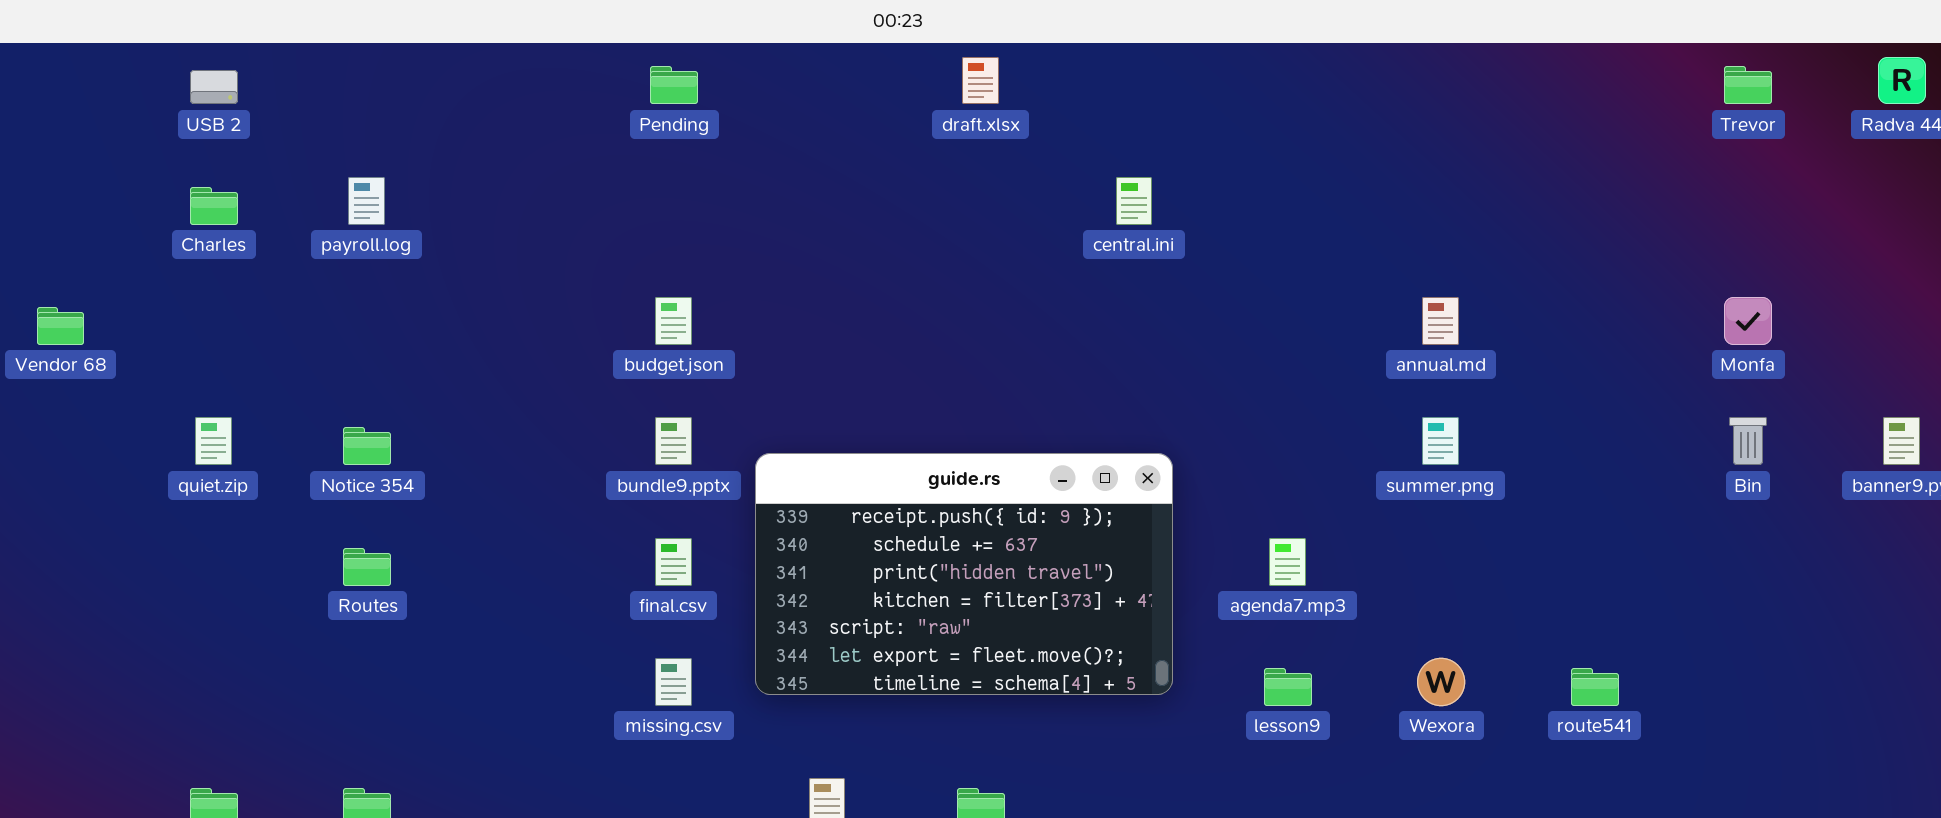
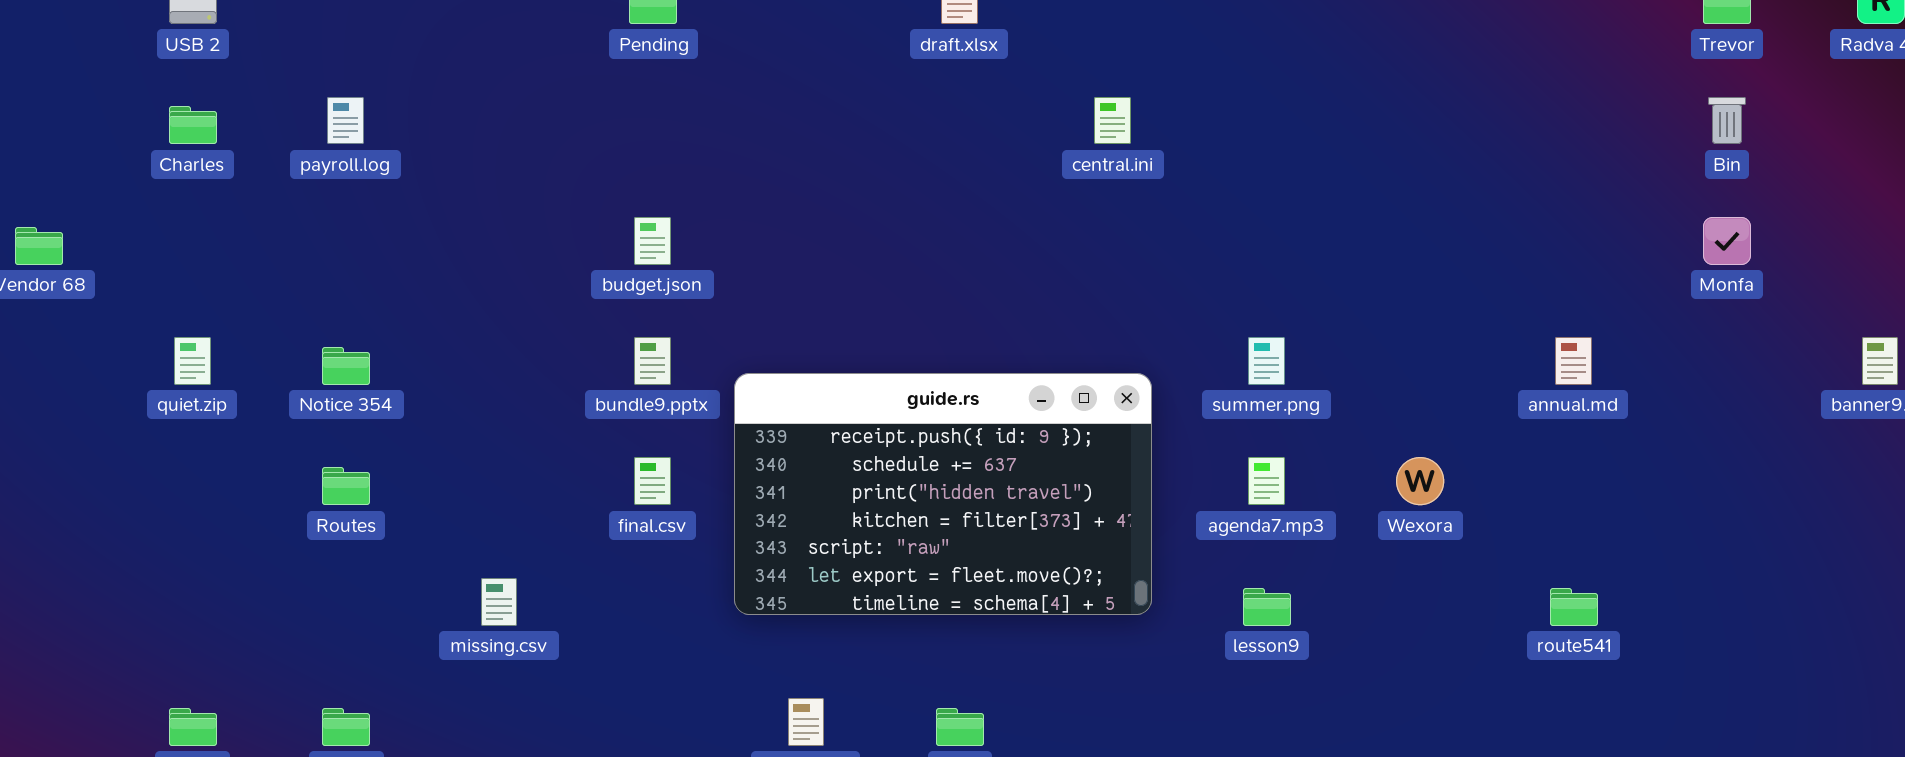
annual.md: [1422,297,1459,345] -> [1555,337,1592,385], moved
summer.png: [1422,417,1459,465] -> [1248,337,1285,385], moved
Bin: [1729,417,1767,465] -> [1708,97,1746,144], moved
missing.csv: [655,658,692,706] -> [481,578,517,626], moved
Wexora: [1417,658,1465,706] -> [1396,457,1444,505], moved

